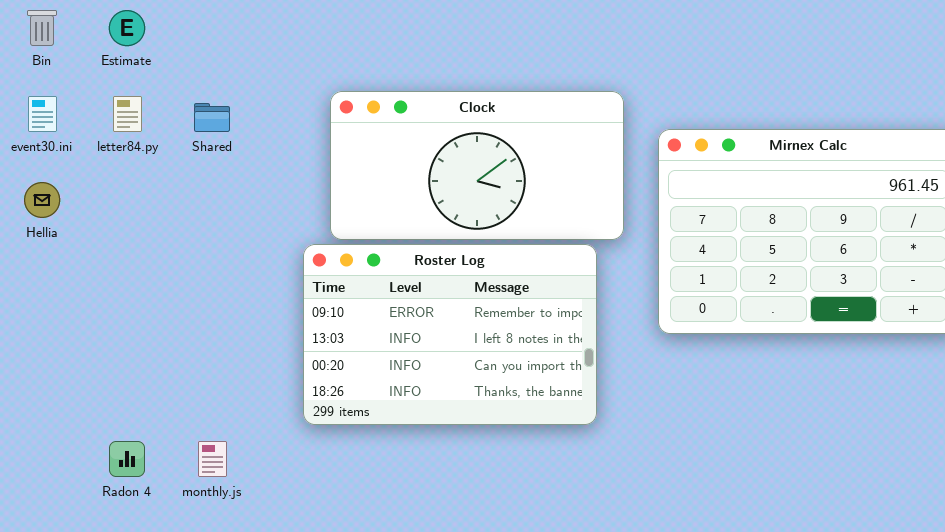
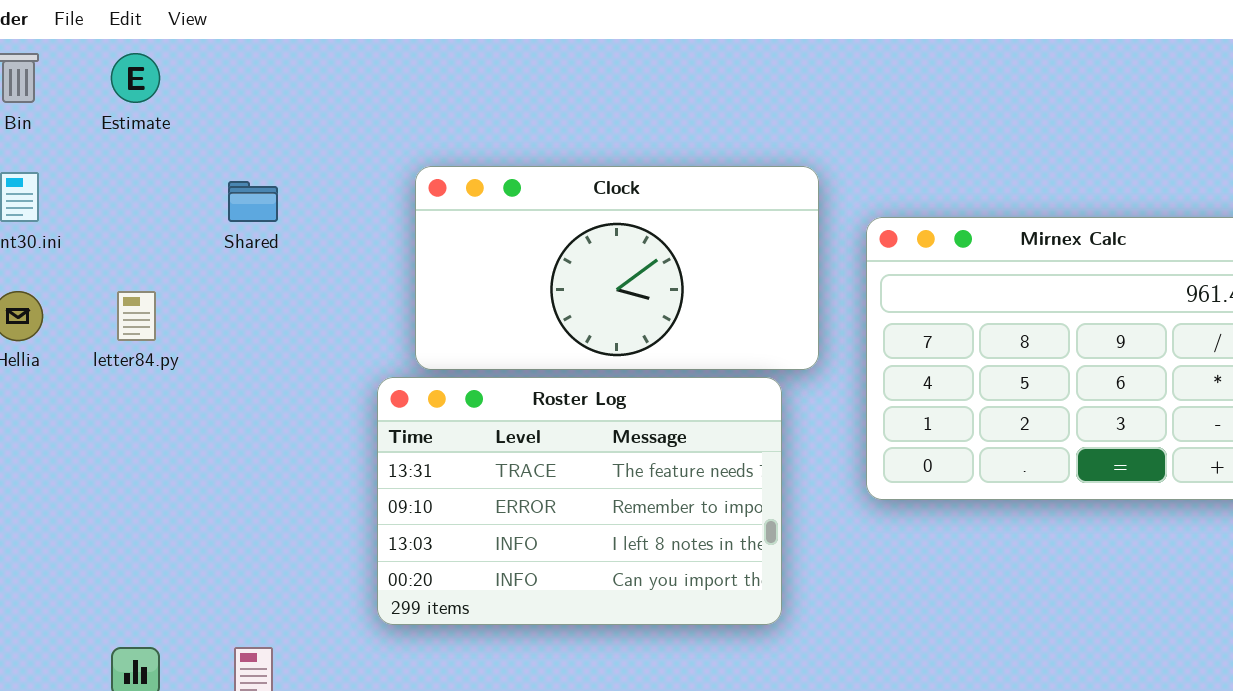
letter84.py: [113,96,142,132] -> [117,291,156,341], moved
Roster Log: [303,244,597,425] -> [377,377,782,625], scrolled up 1 row

